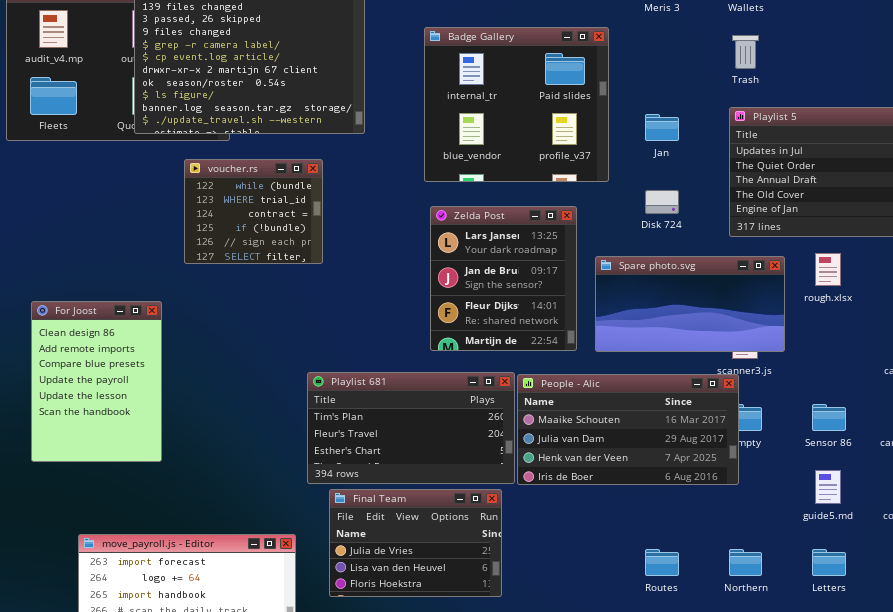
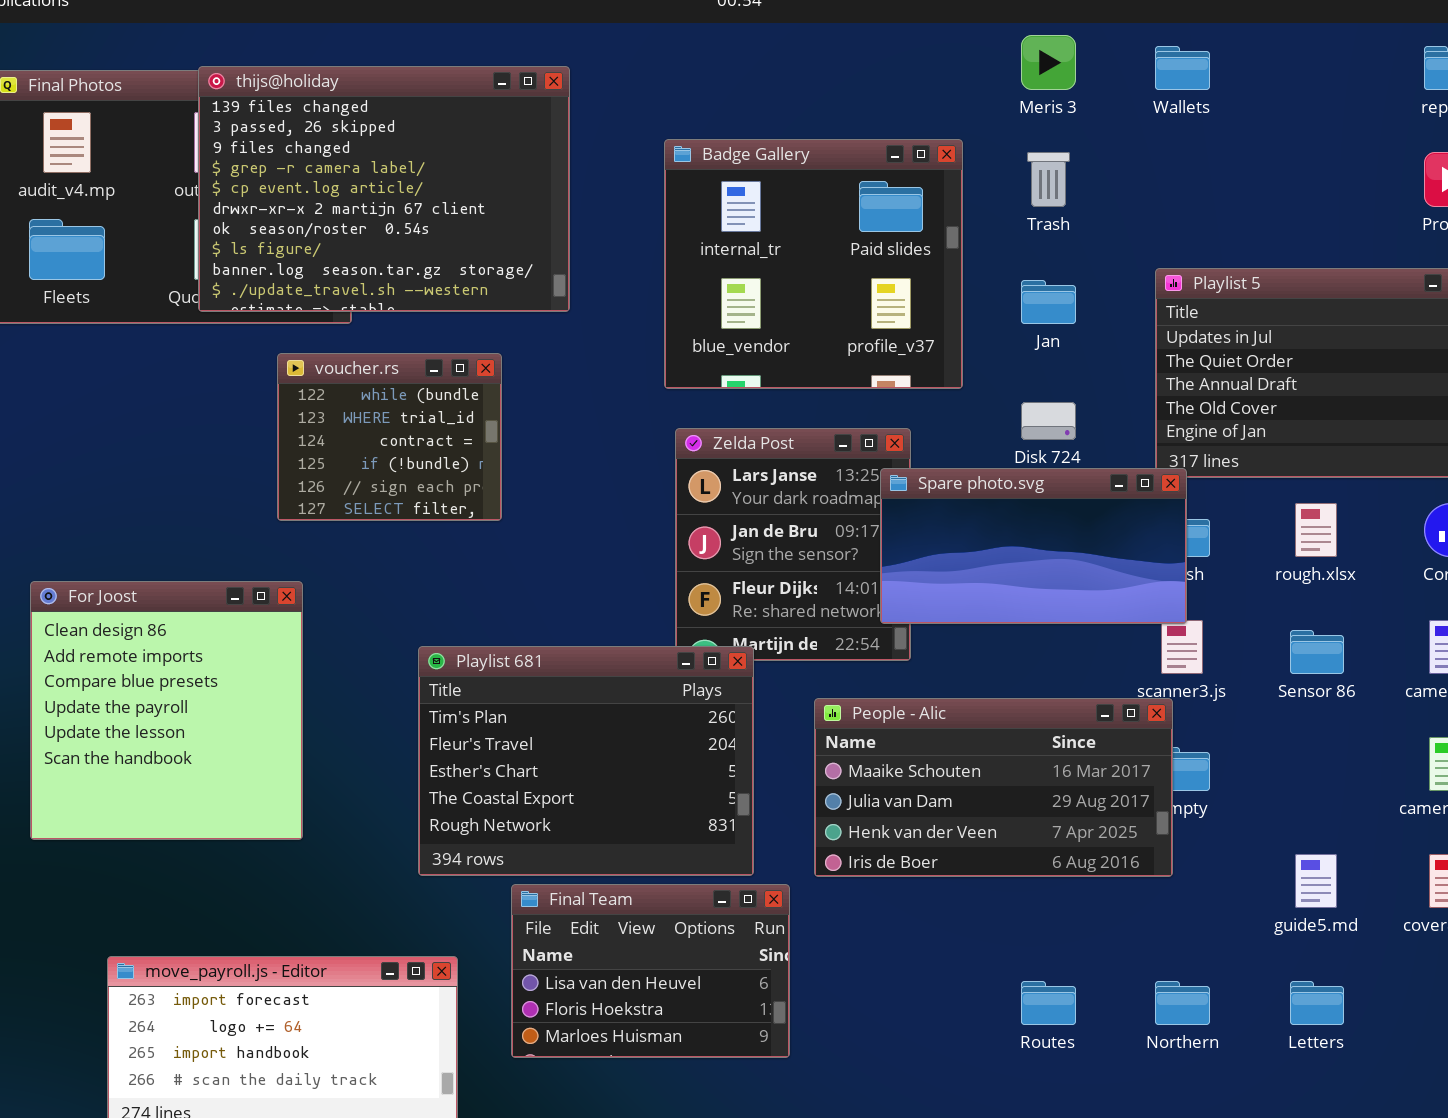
Trash: [732,35,759,69] -> [1027,152,1070,207], moved
Spare photo.svg: [595,256,785,352] -> [880,468,1187,624], moved
For Joost: [31,301,162,462] -> [30,581,303,840], resized
Playlist 681: [307,372,515,484] -> [418,646,754,876], moved, resized
Sensor 86: [812,404,846,431] -> [1290,630,1344,674], moved
Final Team: [329,489,502,597] -> [511,884,790,1058], scrolled down 1 row

